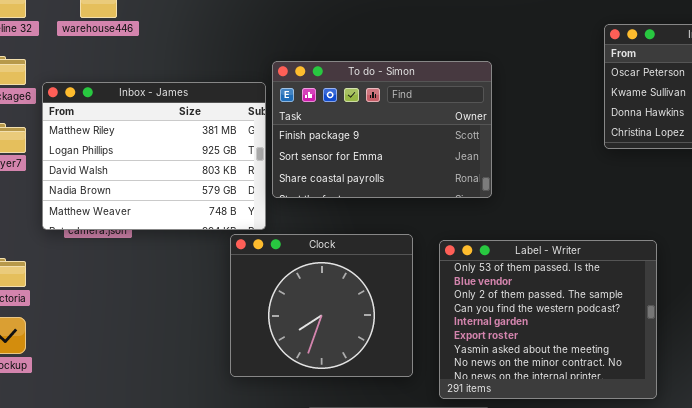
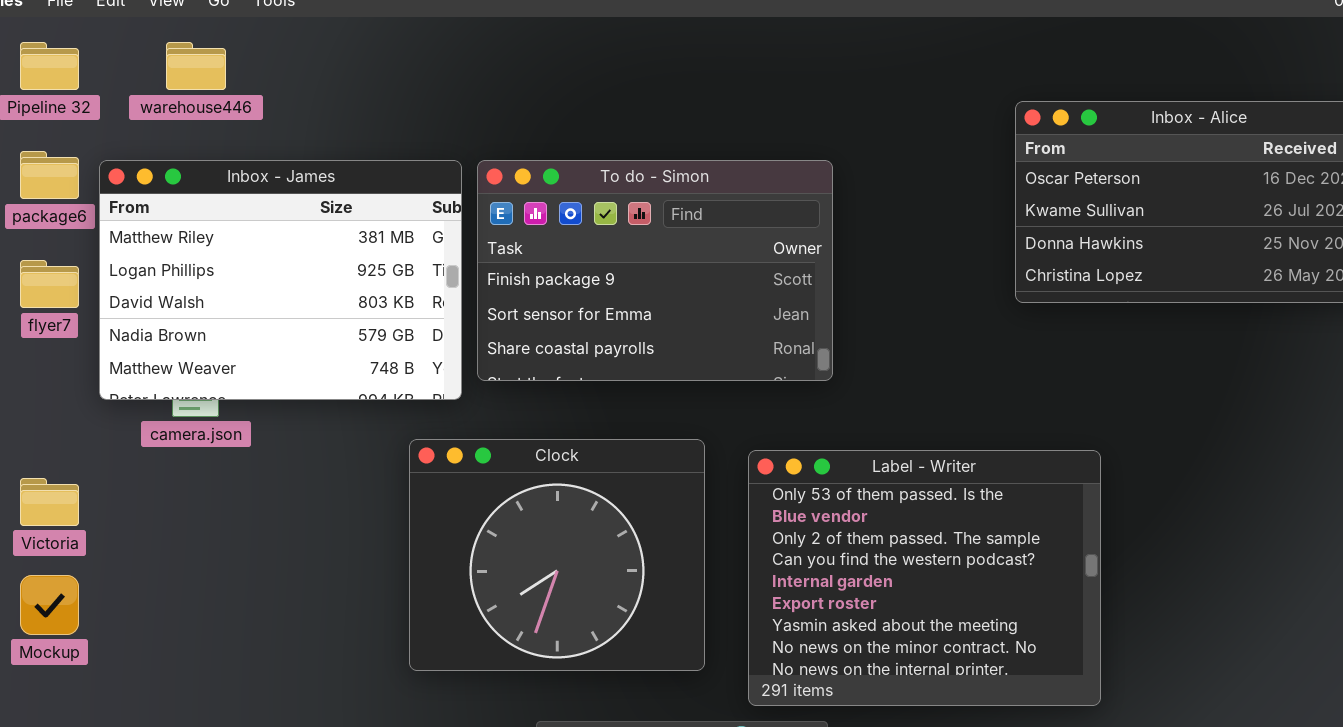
Inbox - James: [42,82,266,230] -> [99,160,462,400], moved

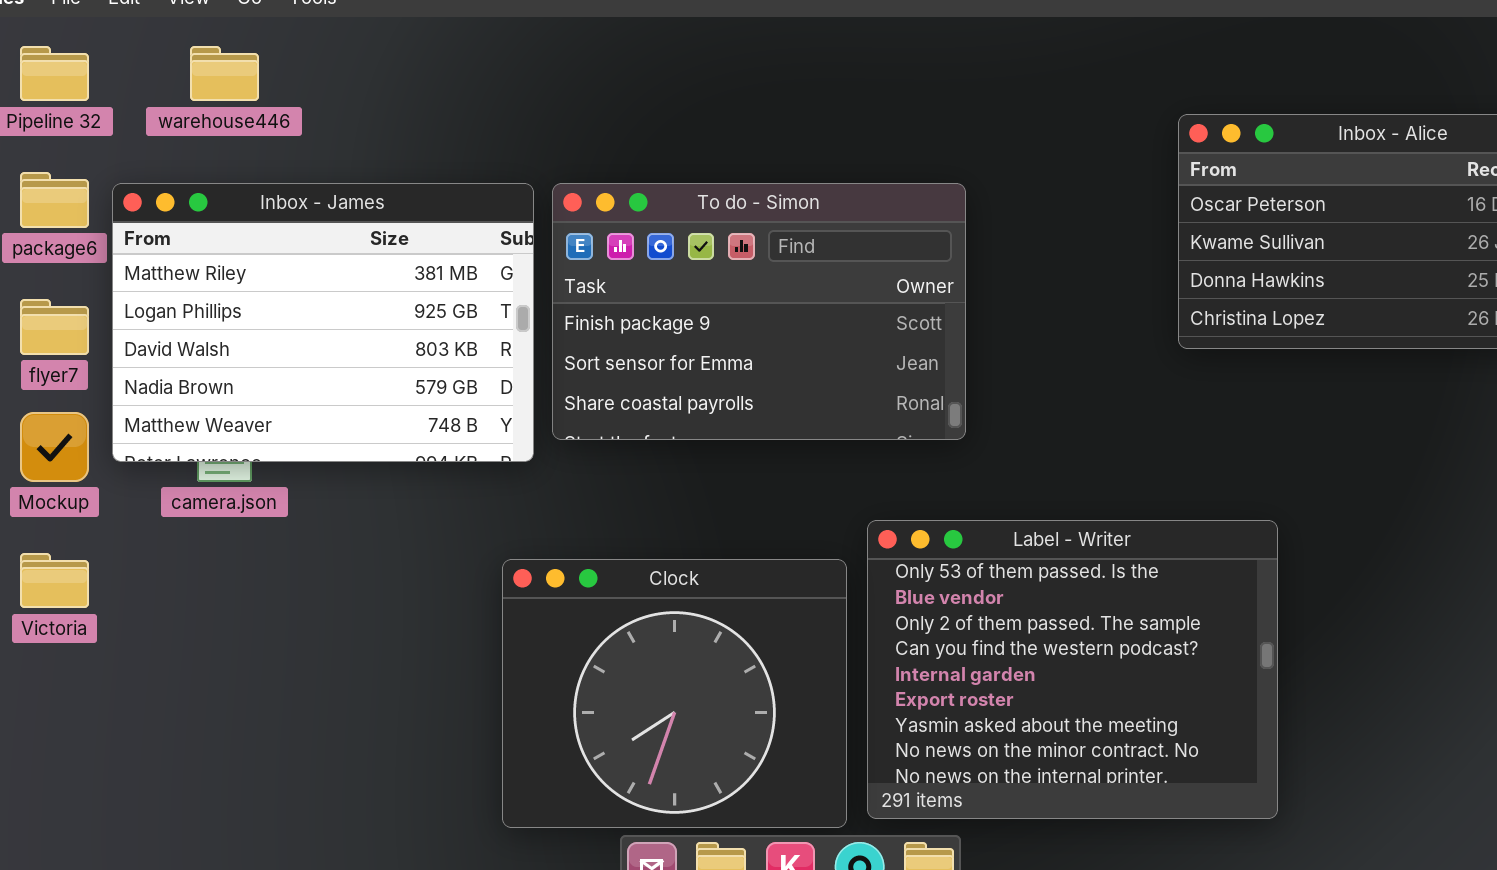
Clock: [409,439,705,671] -> [502,559,847,828], moved
Mockup: [20,575,79,635] -> [20,412,89,482], moved

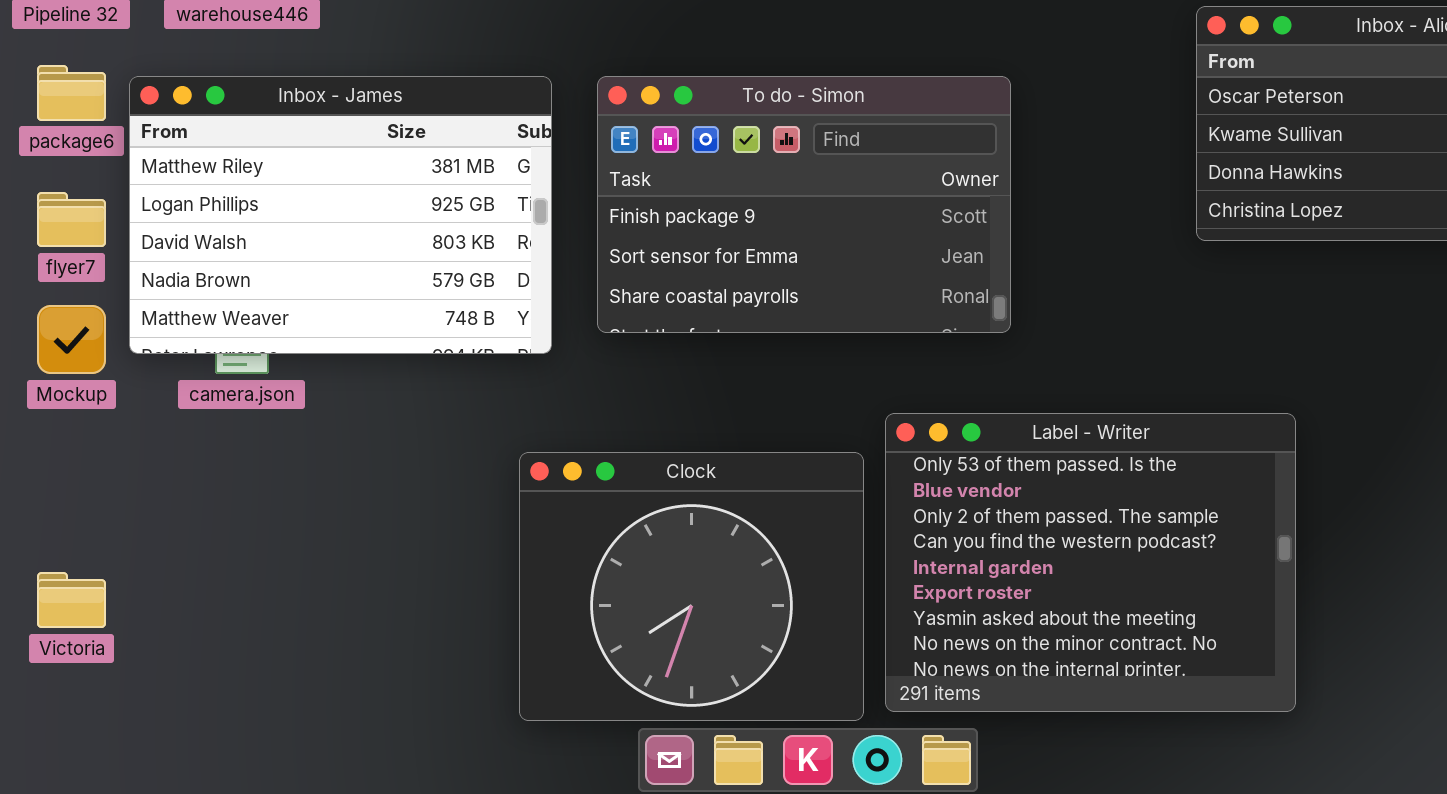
To do - Simon: [552,183,966,440] -> [597,76,1011,333], moved
Victoria: [20,553,89,608] -> [37,572,106,628], moved

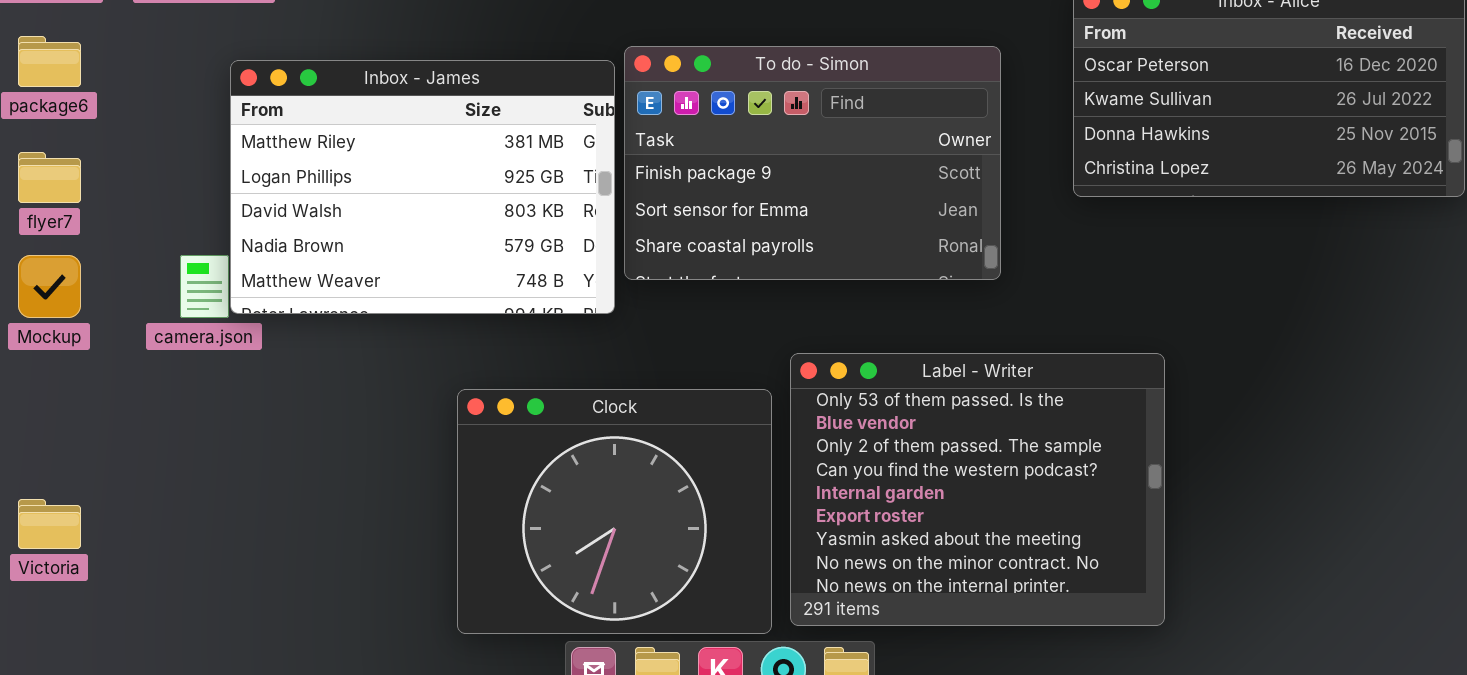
Inbox - James: [129,76,552,354] -> [230,60,615,314], moved
To do - Simon: [597,76,1011,333] -> [624,46,1001,280], moved

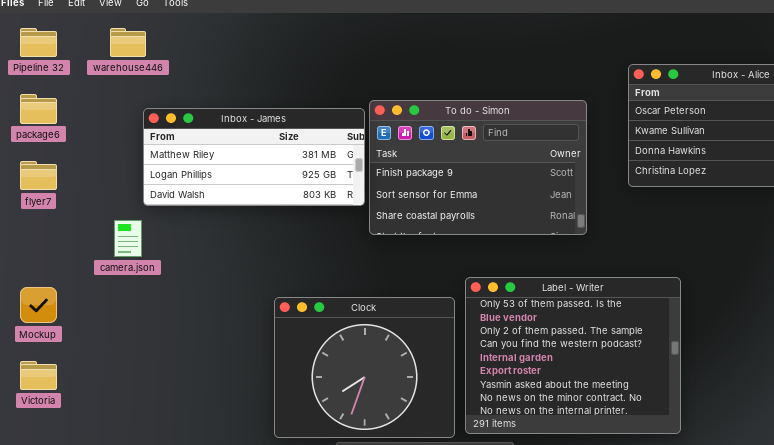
Inbox - James: [230,60,615,314] -> [143,108,365,206], resized
Mockup: [18,255,81,318] -> [20,287,57,323], moved

